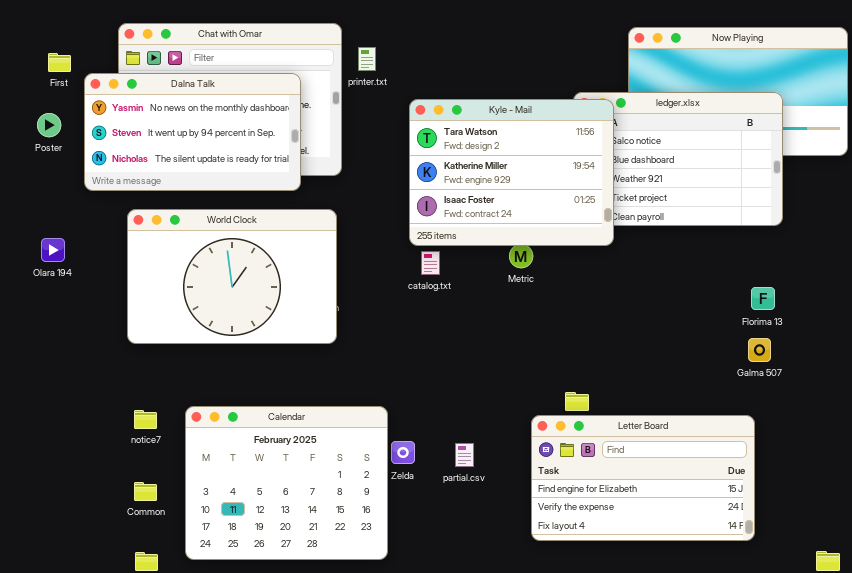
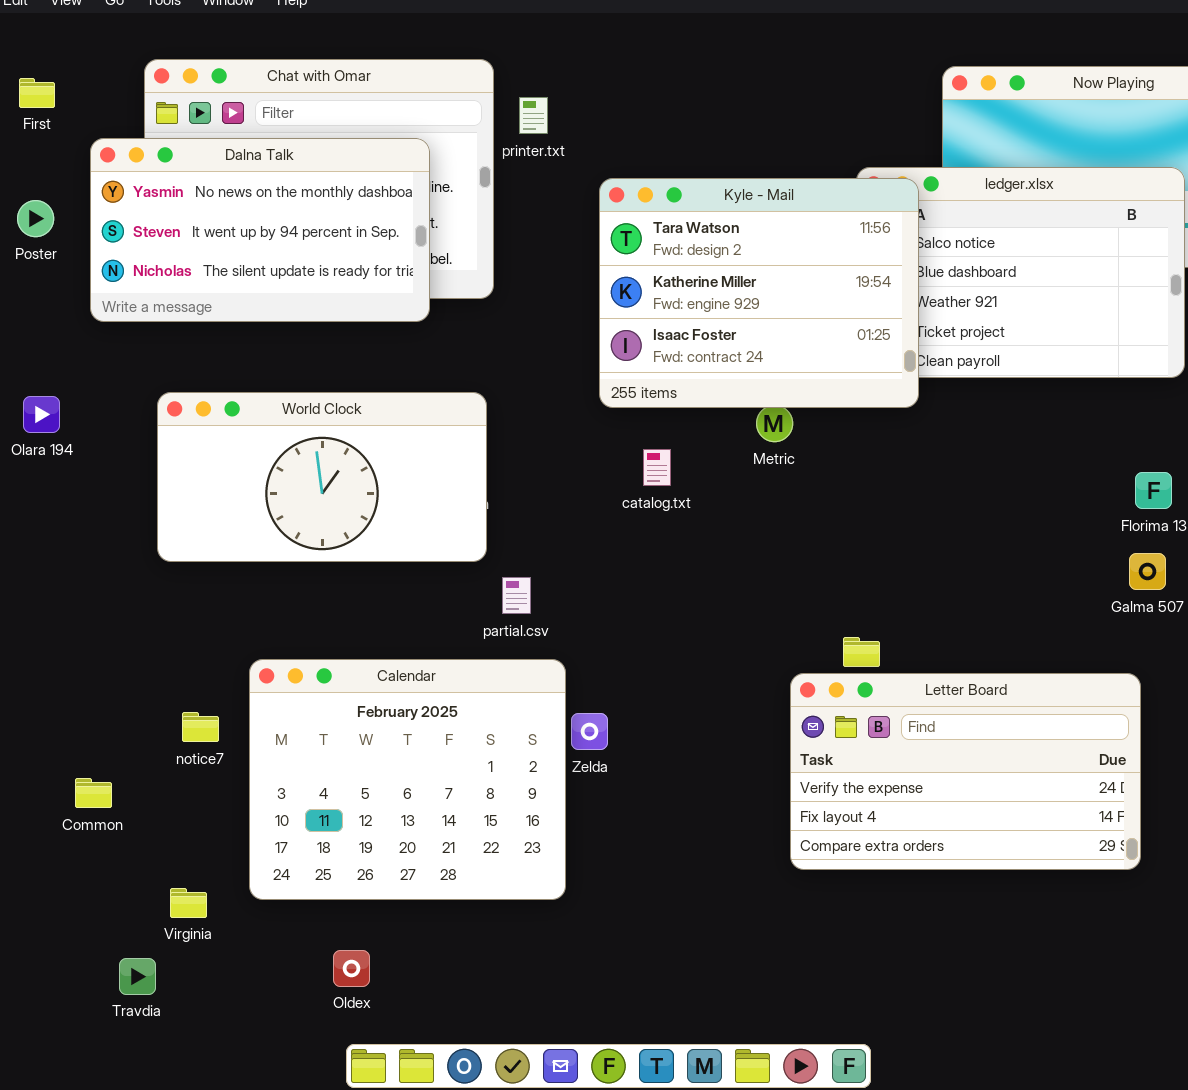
First: [48,53,71,72] -> [19,78,55,108], moved
World Clock: [127,209,337,344] -> [157,392,487,562], resized
catalog.txt: [421,251,440,275] -> [643,449,671,486], moved
notice7: [134,410,157,429] -> [182,712,219,742], moved
Letter Board: [531,415,755,541] -> [790,673,1141,870], scrolled down 1 row
partial.csv: [455,443,474,467] -> [502,577,531,614], moved
Common: [134,482,157,501] -> [75,778,112,808], moved

